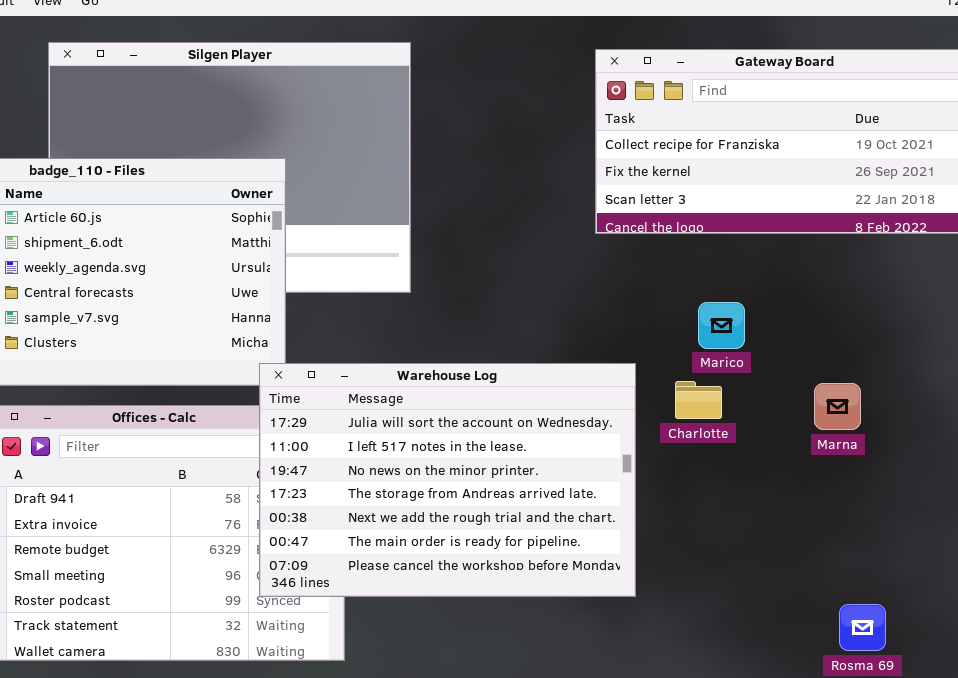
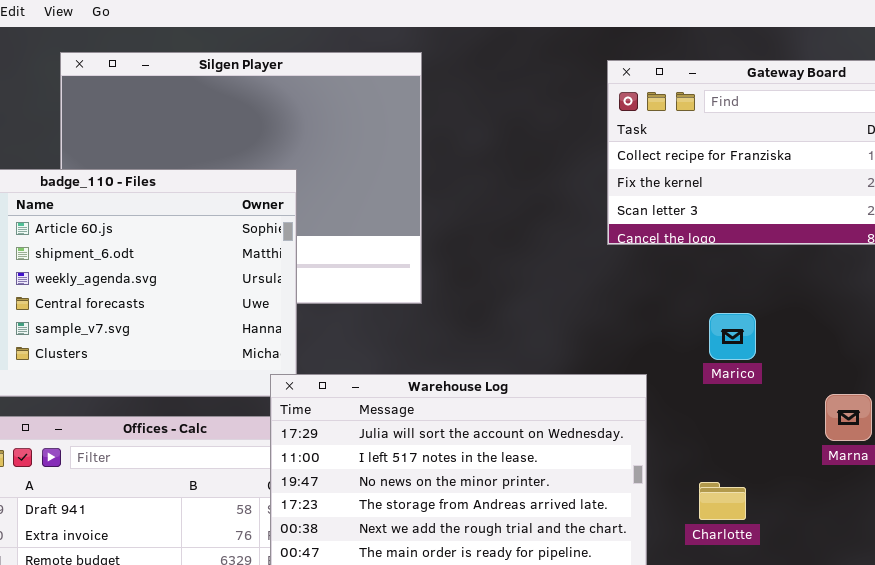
Charlotte: [675,381,722,419] -> [699,482,746,520], moved

